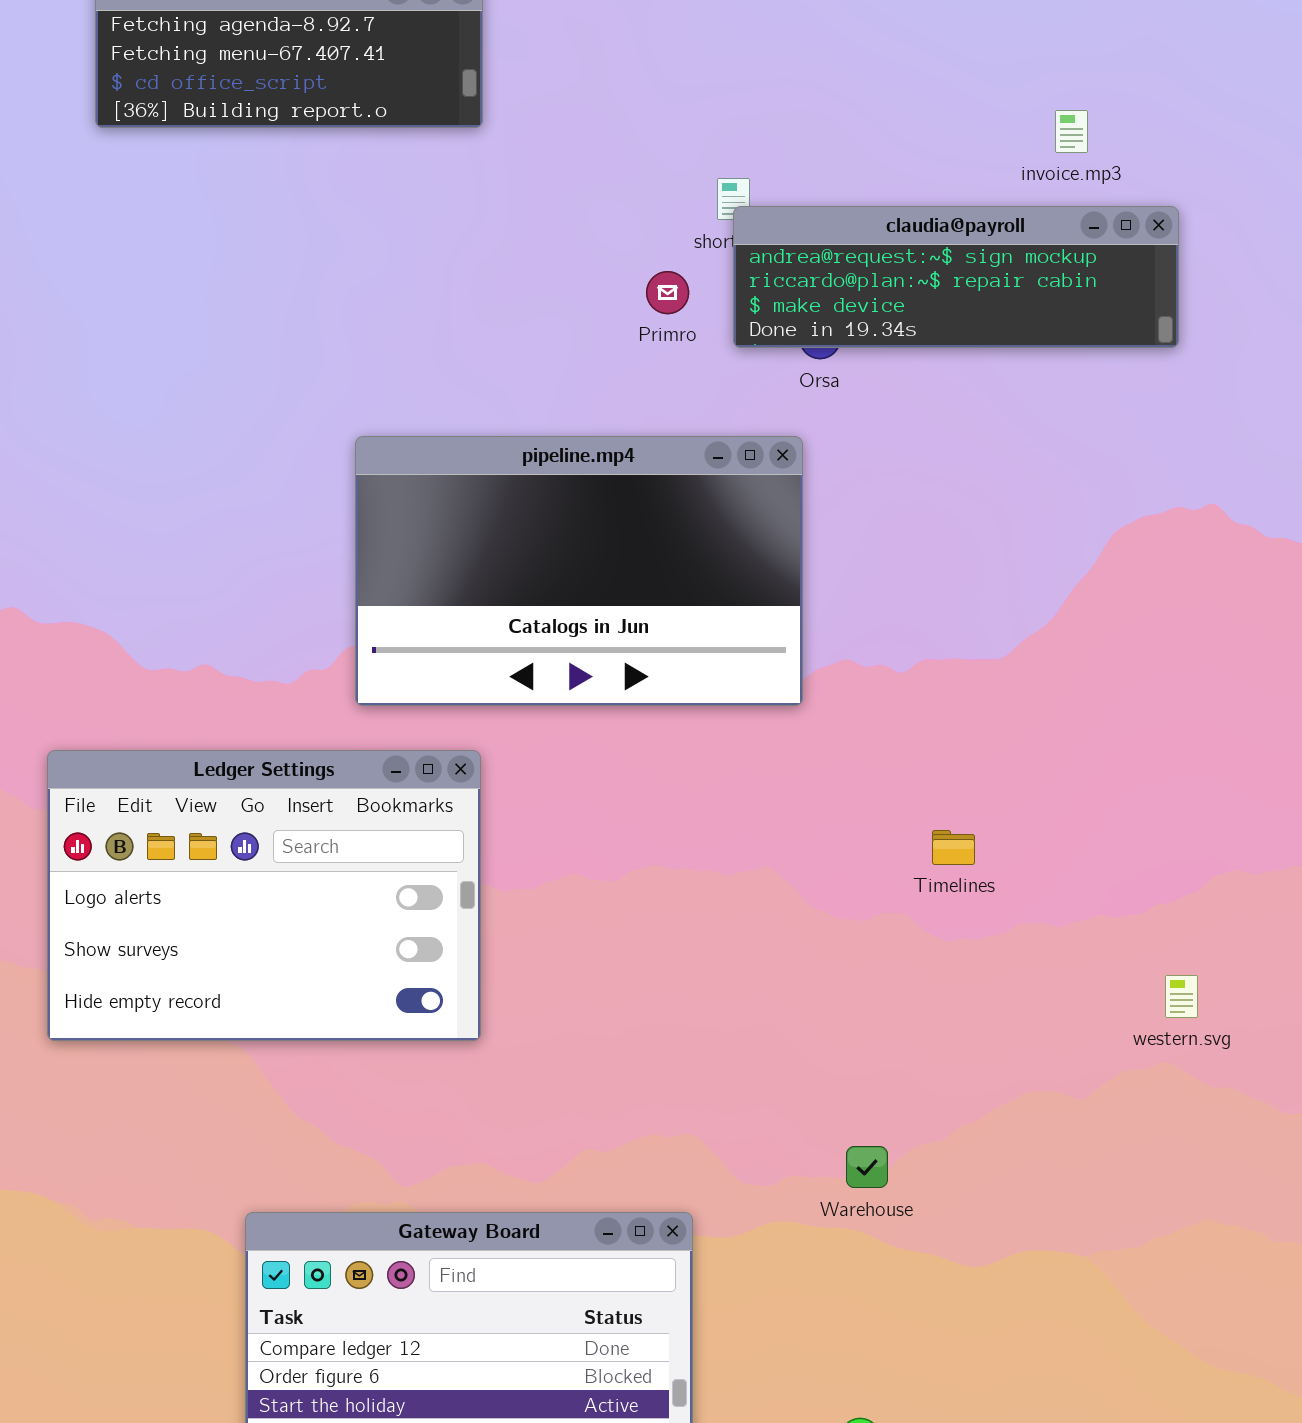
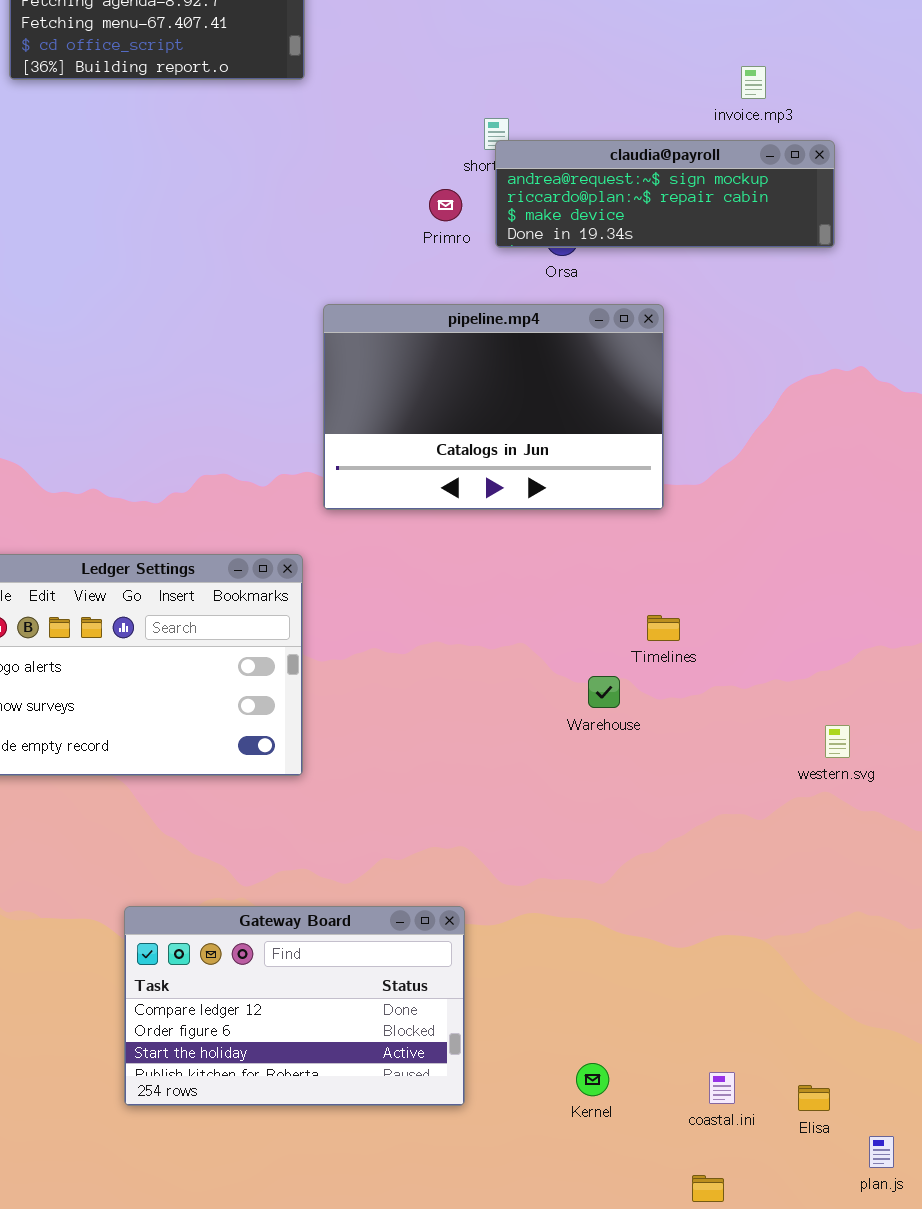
pipeline.mp4: [355,436,803,706] -> [323,304,664,510], moved
Warehouse: [846,1146,888,1188] -> [588,676,620,708], moved

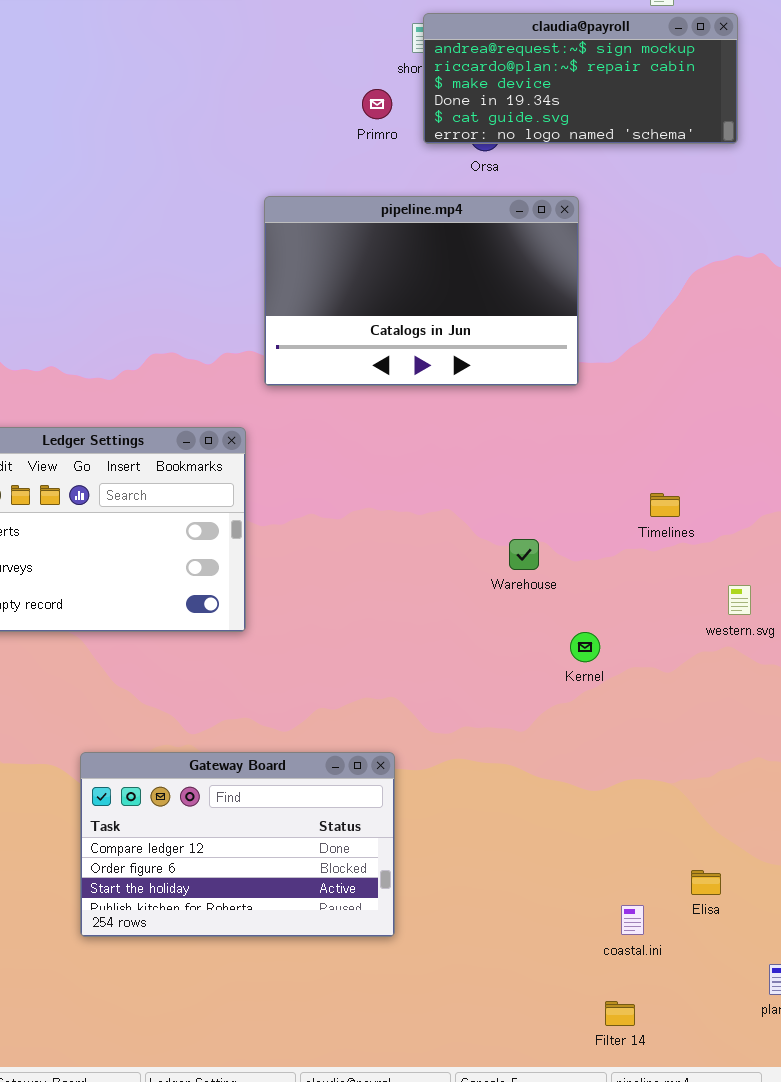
claudia@payroll: [495,140,835,248] -> [423,13,738,144], resized
Timelines: [647,615,680,641] -> [650,493,680,517], moved
Kernel: [576,1063,609,1096] -> [570,632,600,662], moved
Elisa: [798,1085,830,1111] -> [691,870,721,895], moved

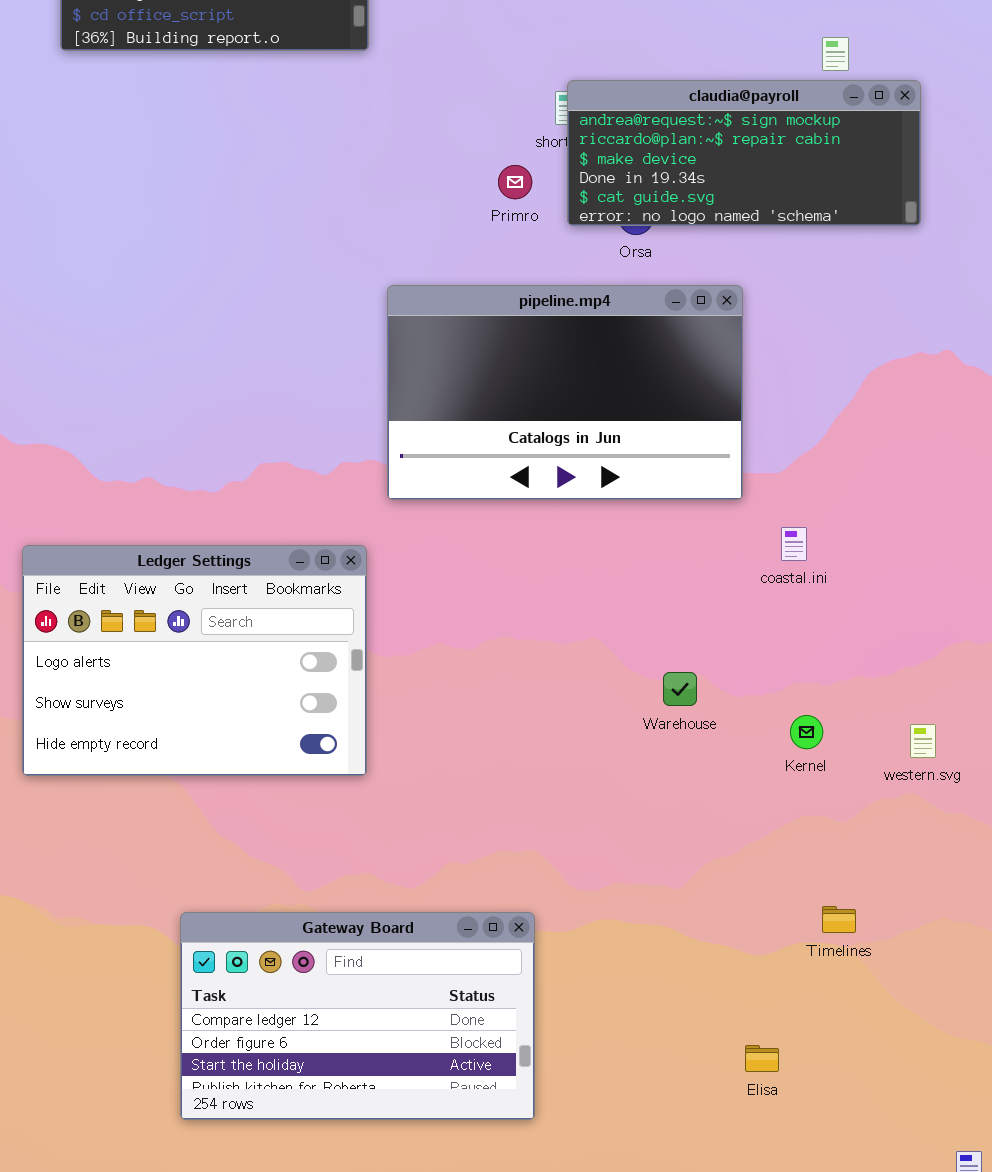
Timelines: [650,493,680,517] -> [822,906,856,933], moved
Kernel: [570,632,600,662] -> [790,715,823,749], moved
Elisa: [691,870,721,895] -> [745,1045,779,1072], moved
coastal.ini: [621,905,644,935] -> [781,527,807,561], moved

